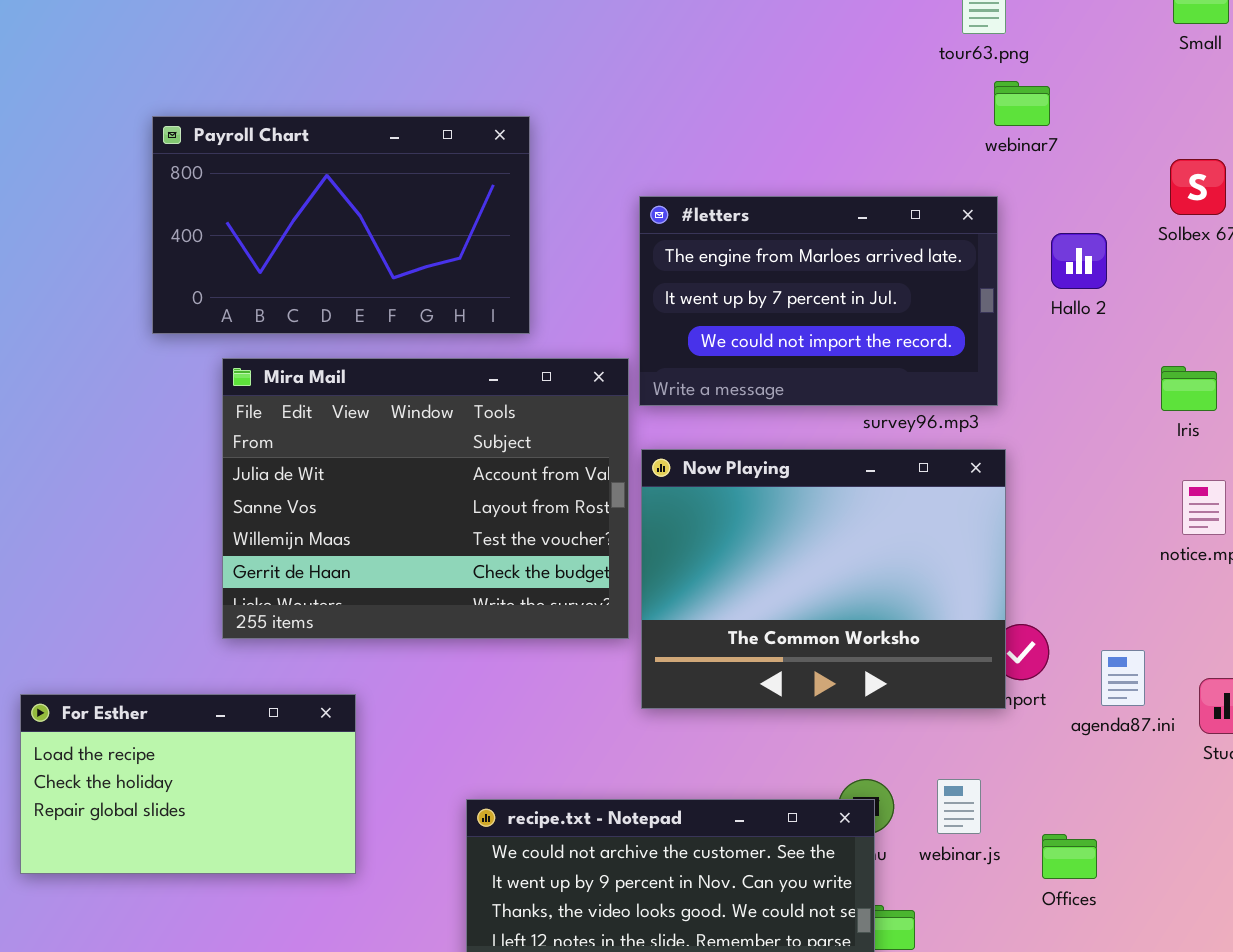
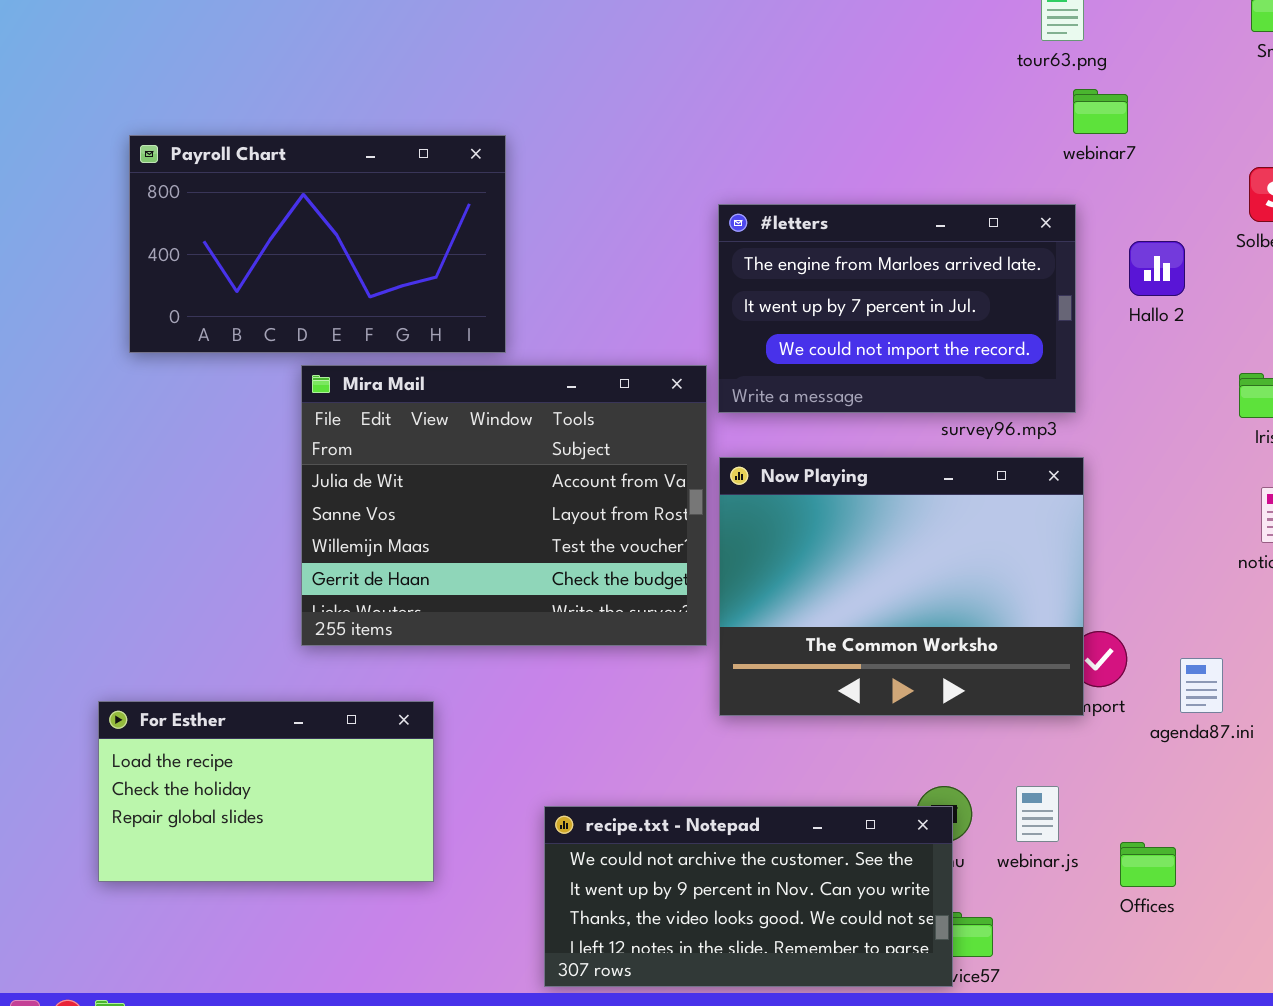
Payroll Chart: [152,116,530,334] -> [129,135,506,353], moved

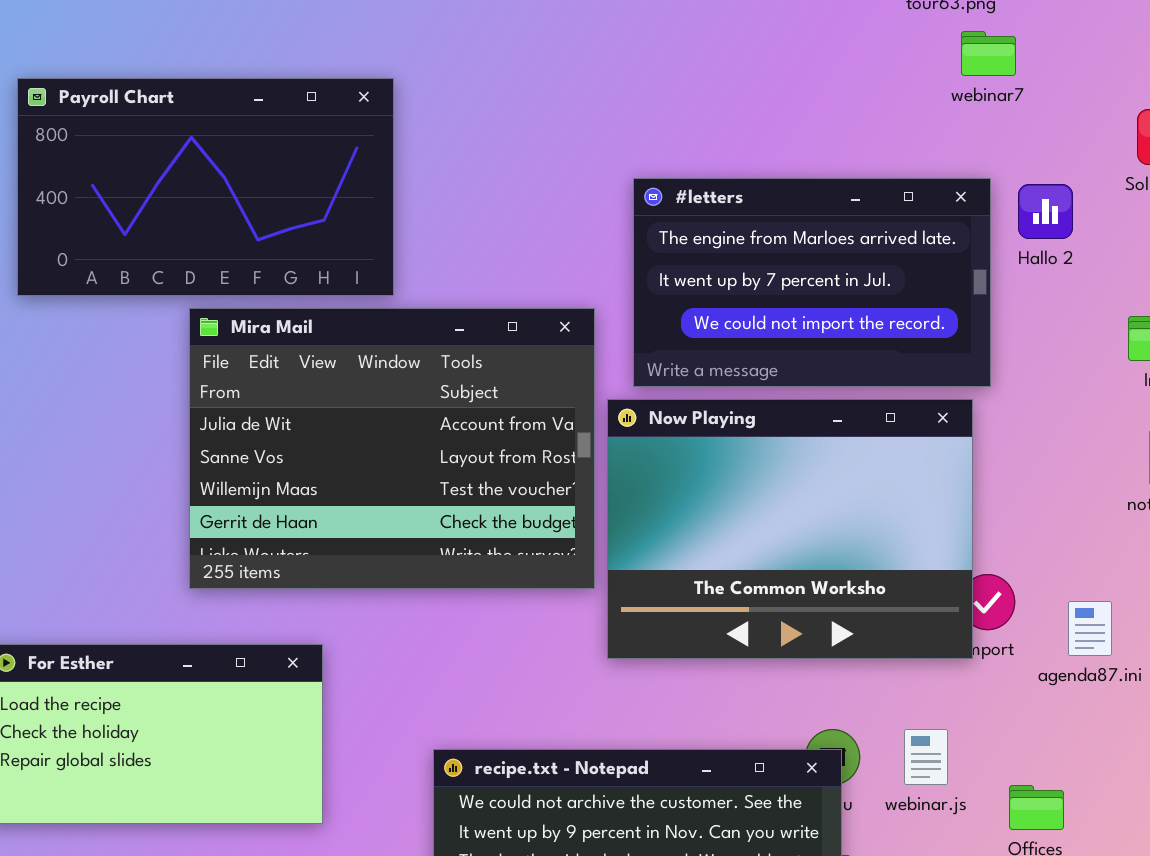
#letters: [718,204,1076,413] -> [633,178,991,387], moved

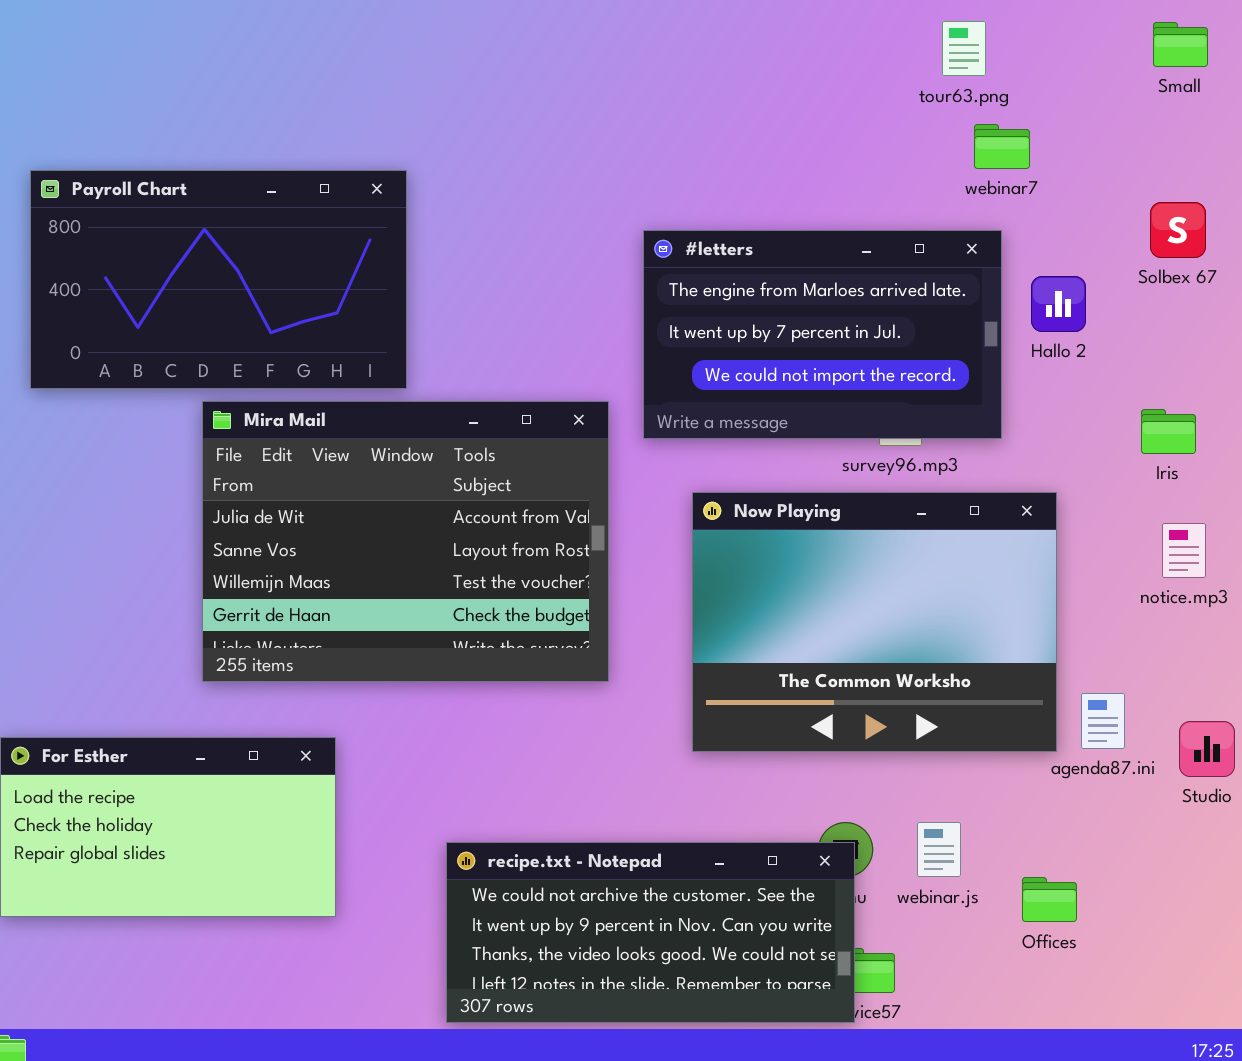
#letters: [633,178,991,387] -> [643,230,1002,439], moved
Now Playing: [607,399,973,659] -> [692,492,1057,752], moved

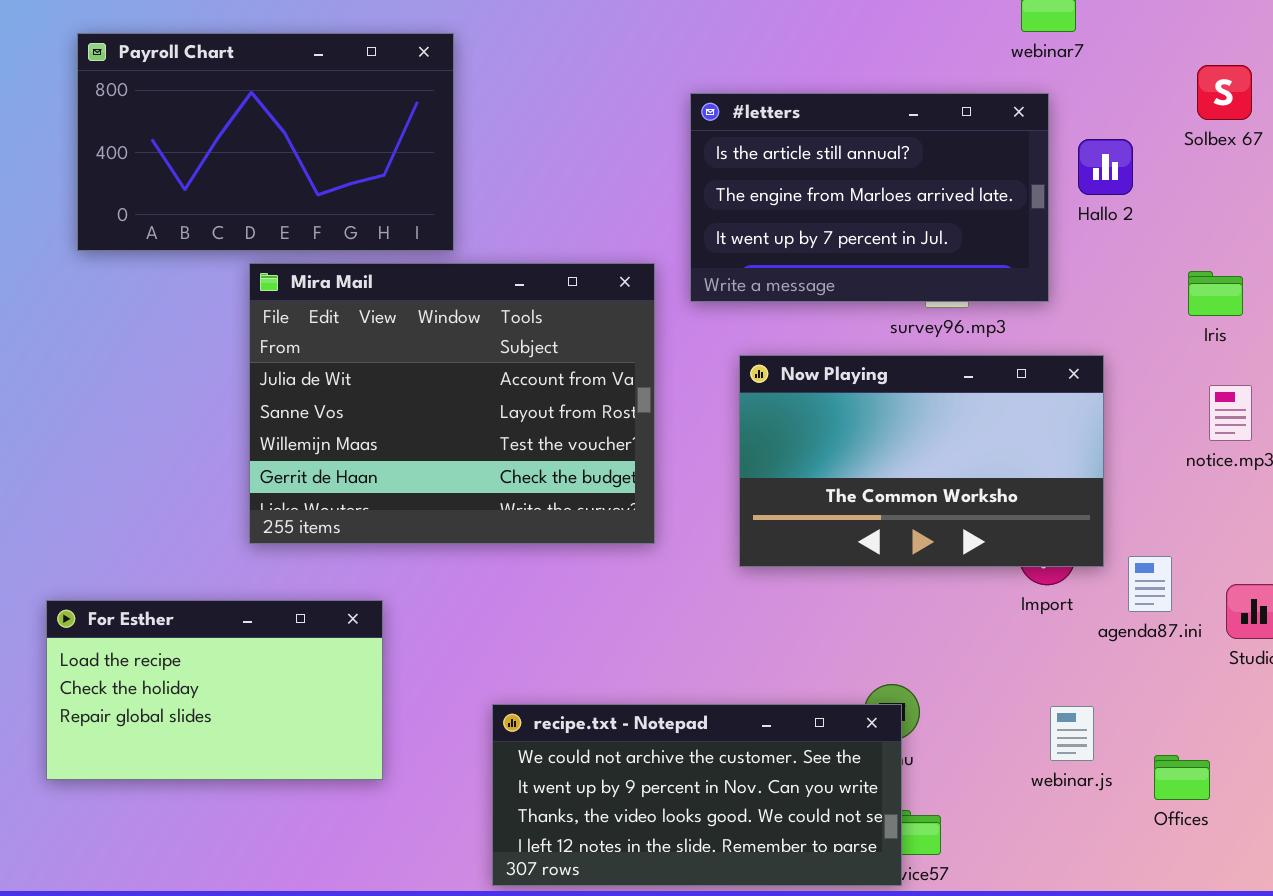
#letters: [643,230,1002,439] -> [690,93,1049,302], scrolled up 1 row
Now Playing: [692,492,1057,752] -> [739,355,1104,567], resized
webinar.js: [917,822,961,877] -> [1050,706,1094,761], moved
Offices: [1022,877,1077,922] -> [1154,755,1210,800], moved

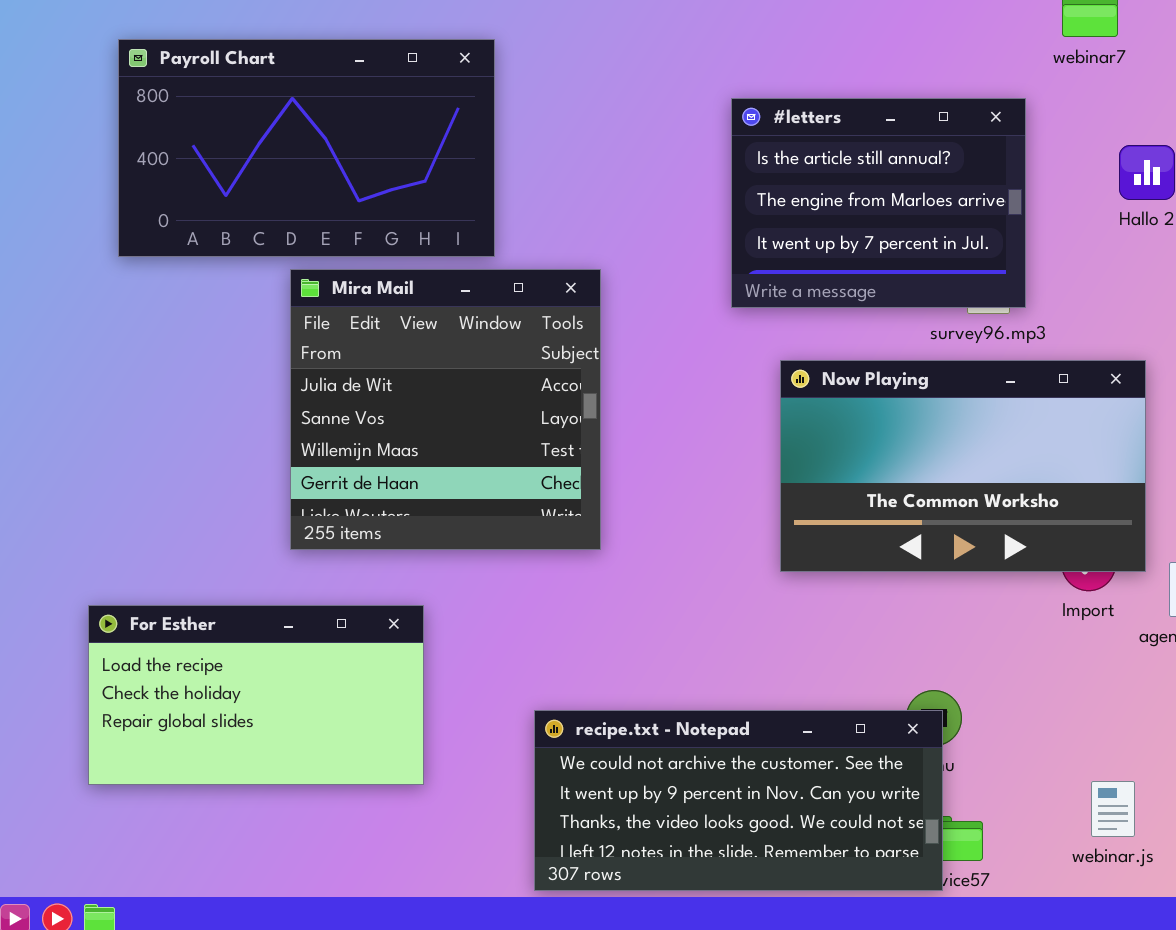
#letters: [690,93,1049,302] -> [731,98,1026,308], resized
Mira Mail: [249,263,655,544] -> [290,269,601,550], resized
webinar.js: [1050,706,1094,761] -> [1091,781,1135,837], moved

